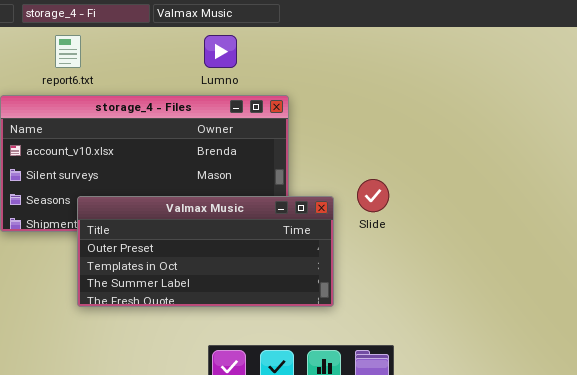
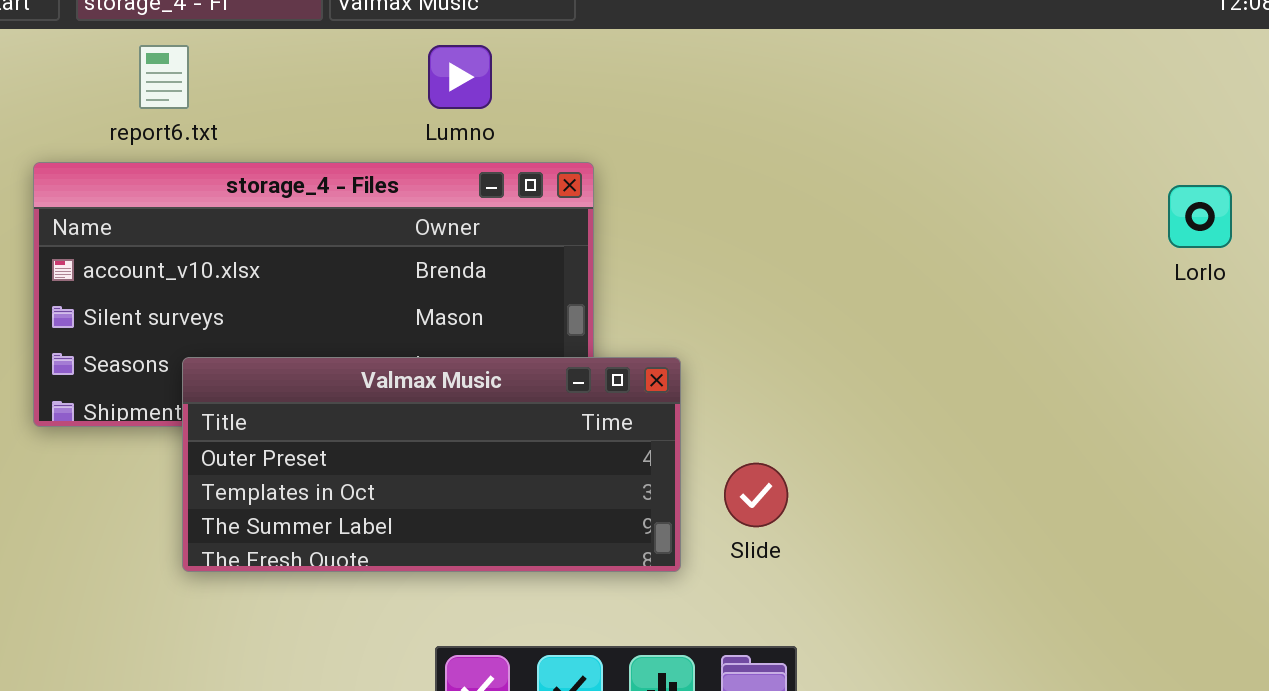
Slide: [357,179,389,212] -> [724,463,788,527], moved

